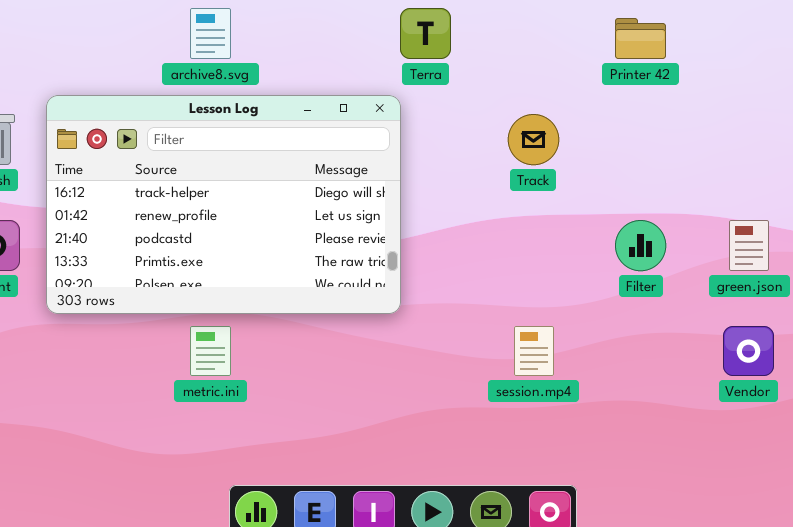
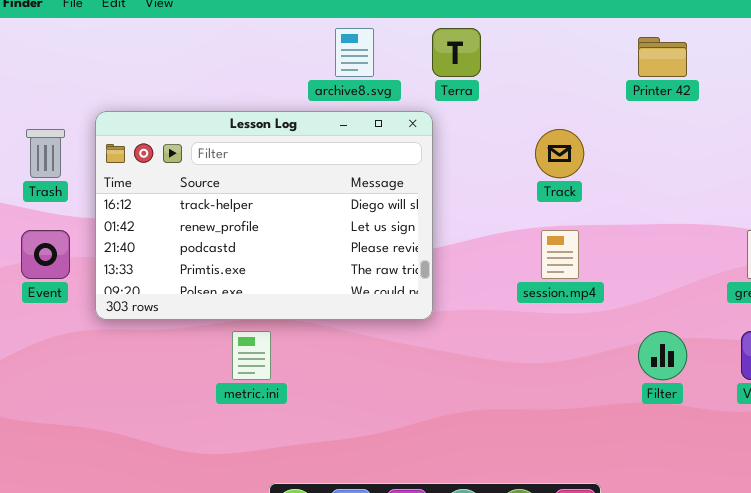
archive8.svg: [190,8,231,59] -> [335,28,374,77], moved
Filter: [615,220,666,271] -> [638,331,687,380], moved
session.mp4: [514,326,554,376] -> [541,230,579,279], moved

